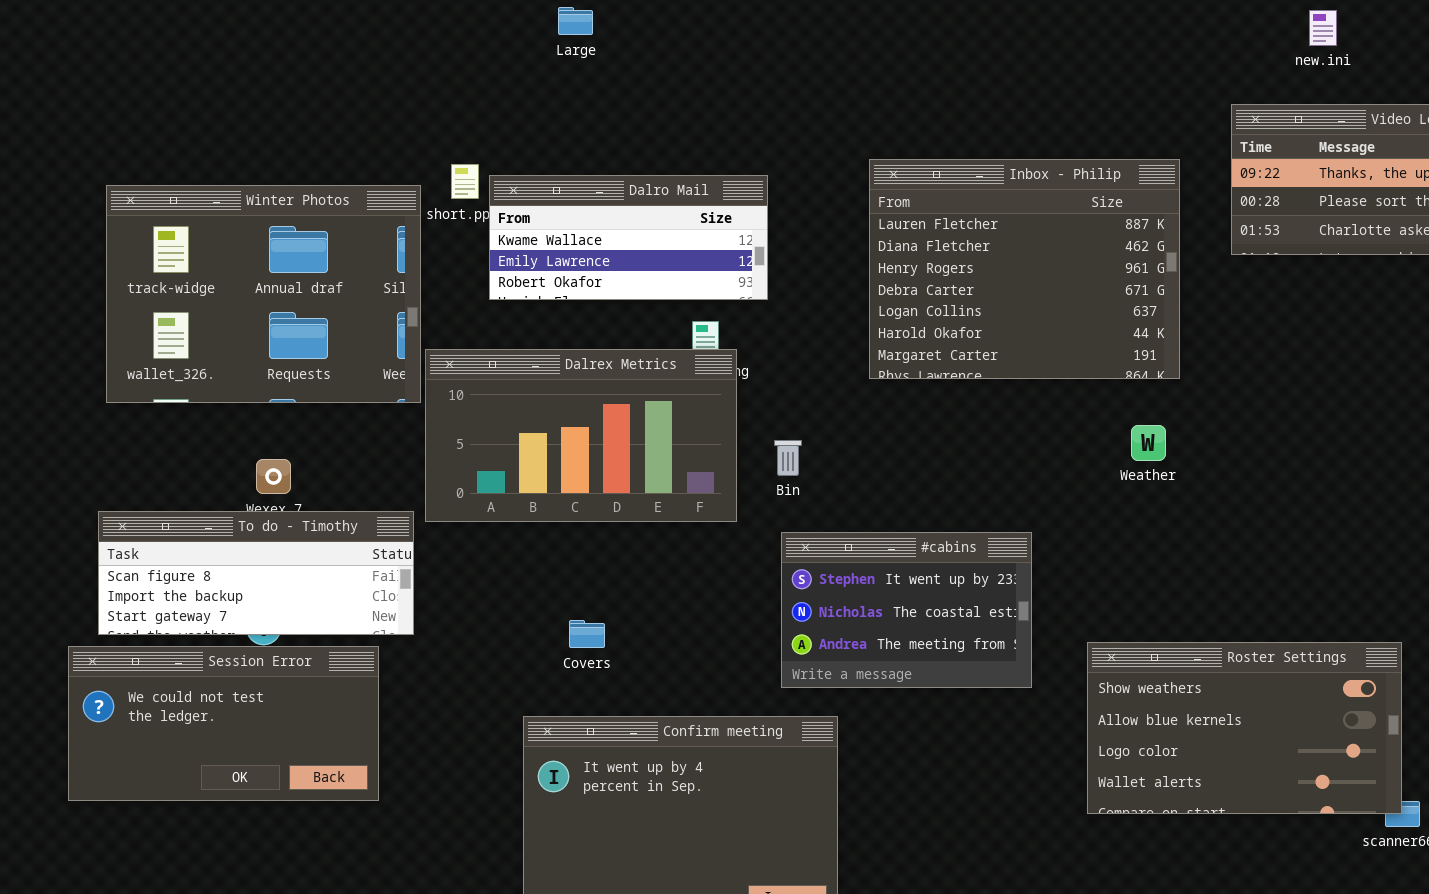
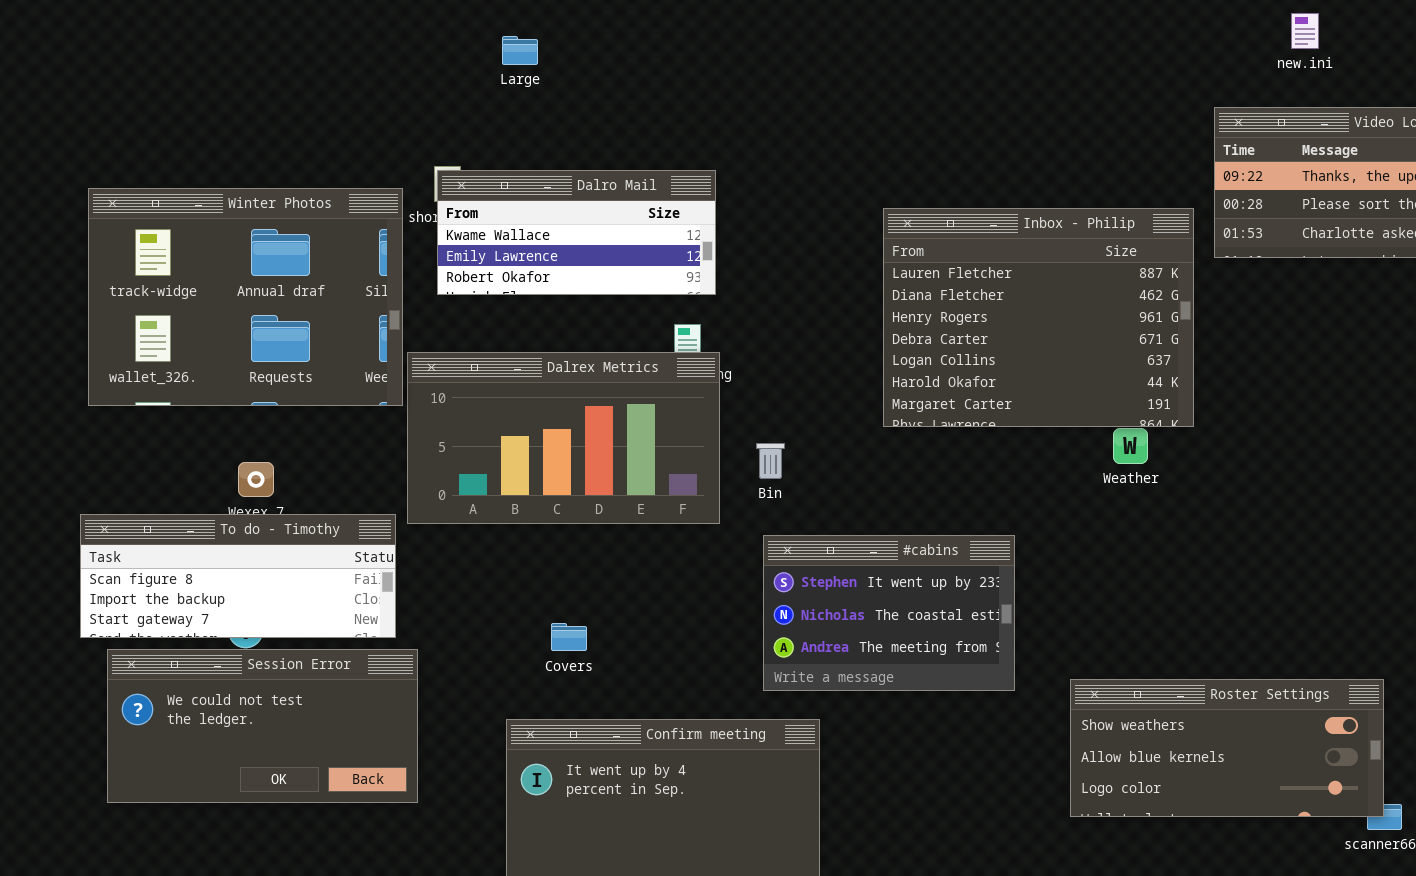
Large: [558,7,593,35] -> [502,36,538,65], moved
Inbox - Philip: [869,159,1180,379] -> [883,208,1194,427], moved
Dalro Mail: [489,175,768,300] -> [437,170,716,295], moved
Roster Settings: [1087,642,1402,814] -> [1070,679,1384,817], resized
Session Error: [68,646,379,801] -> [107,649,418,803], moved

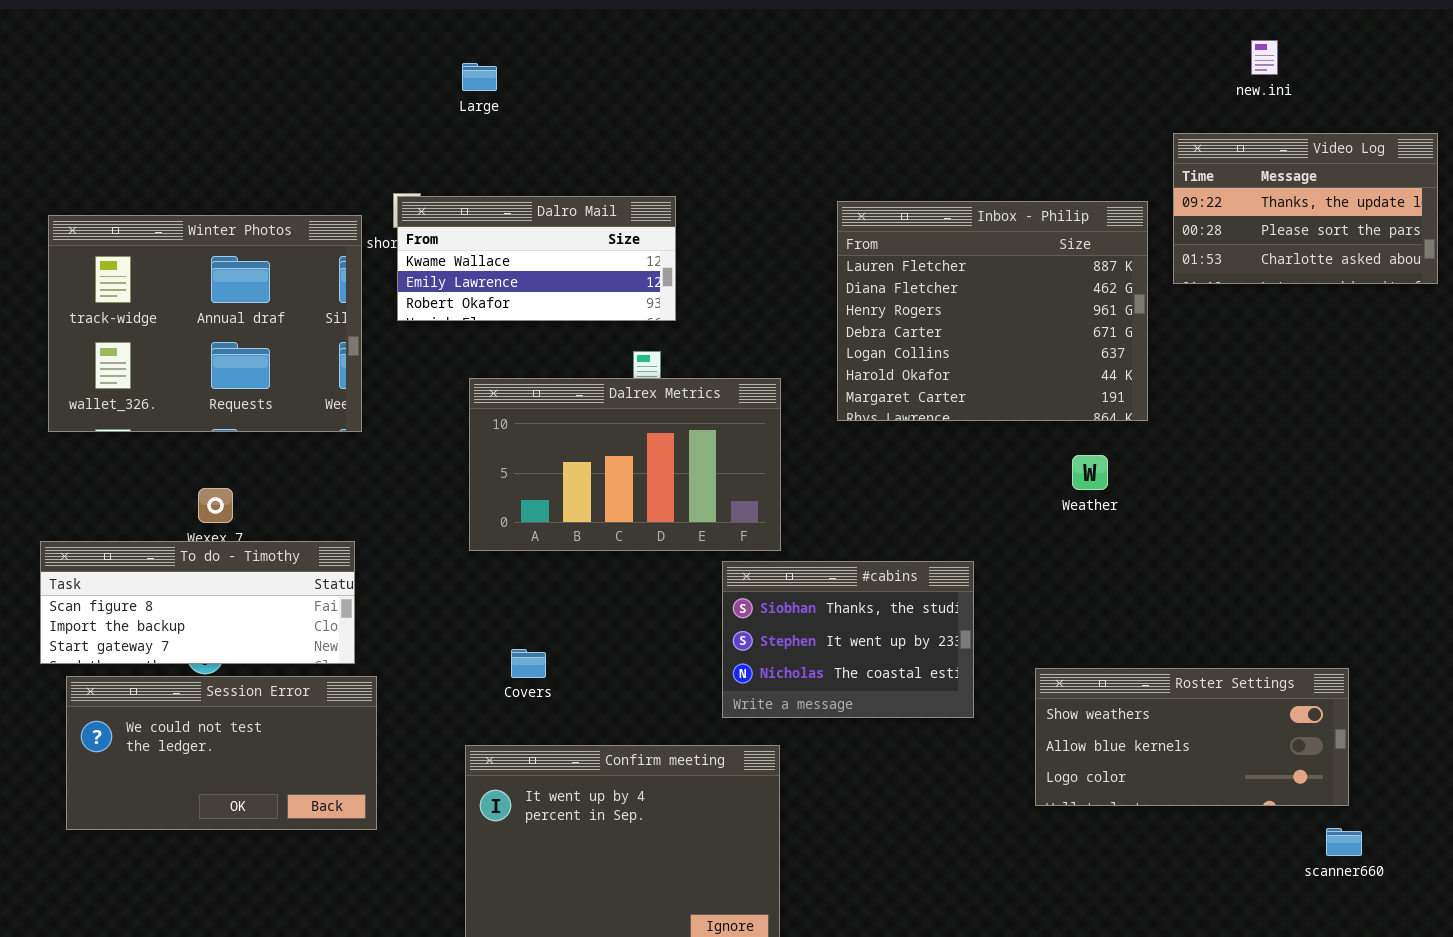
Inbox - Philip: [883,208,1194,427] -> [837,201,1148,421], moved
Dalrex Metrics: [407,352,720,524] -> [469,378,781,551], moved
#cabins: [763,535,1015,691] -> [722,561,974,718], scrolled up 1 row
Roster Settings: [1070,679,1384,817] -> [1035,668,1349,806], moved

